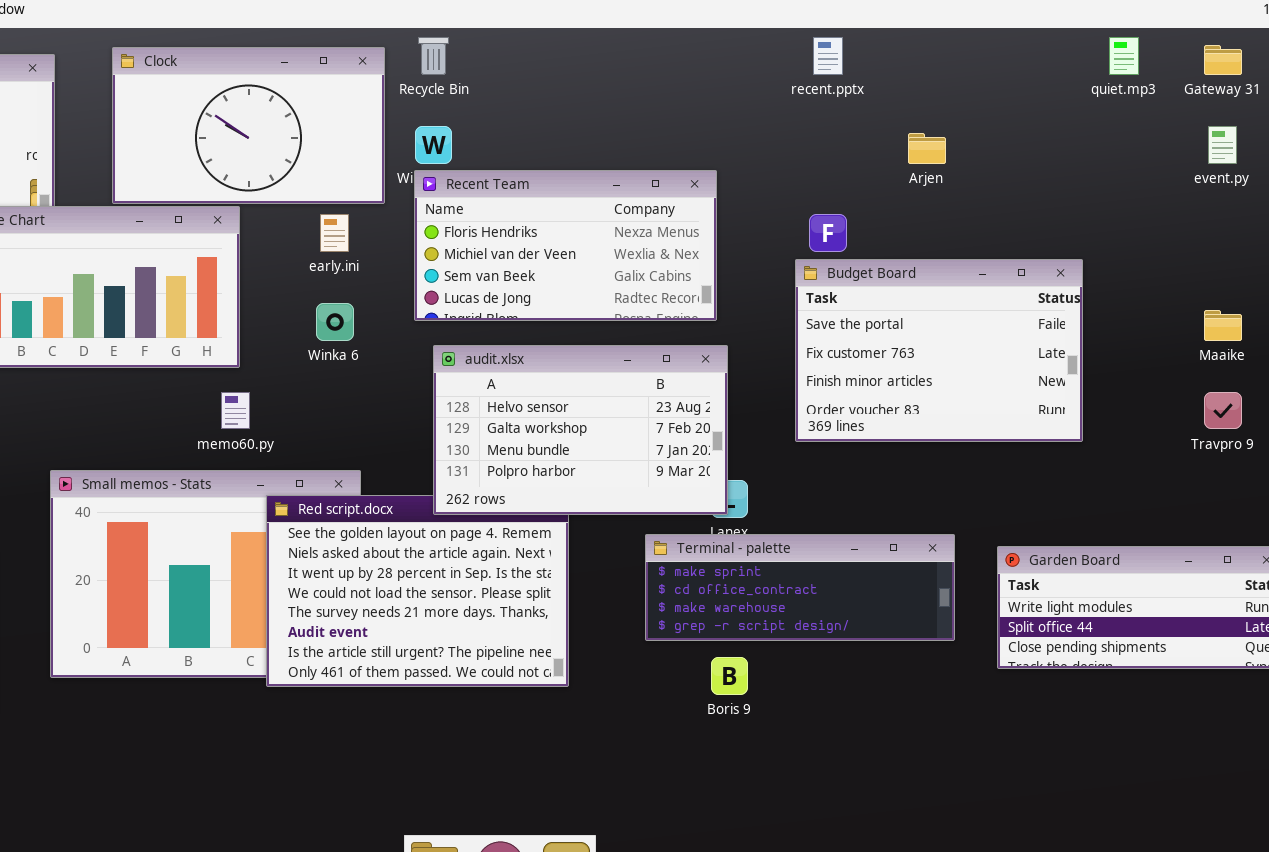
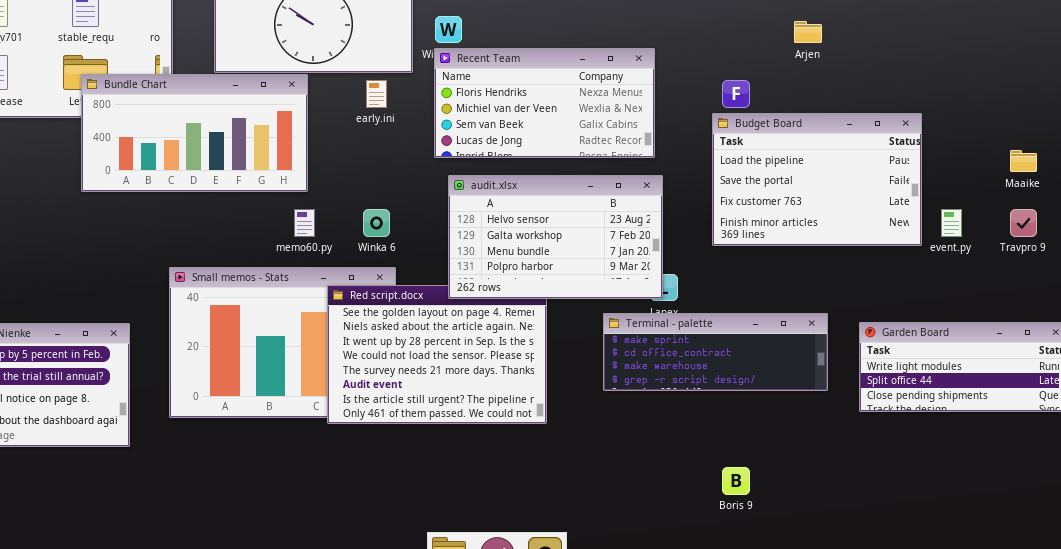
event.py: [1208,126,1237,164] -> [941,209,962,237], moved
Budget Board: [795,259,1083,442] -> [712,113,922,246], scrolled up 1 row
Winka 6: [316,303,354,341] -> [363,209,390,237], moved
Boris 9: [711,657,748,695] -> [722,467,750,495], moved

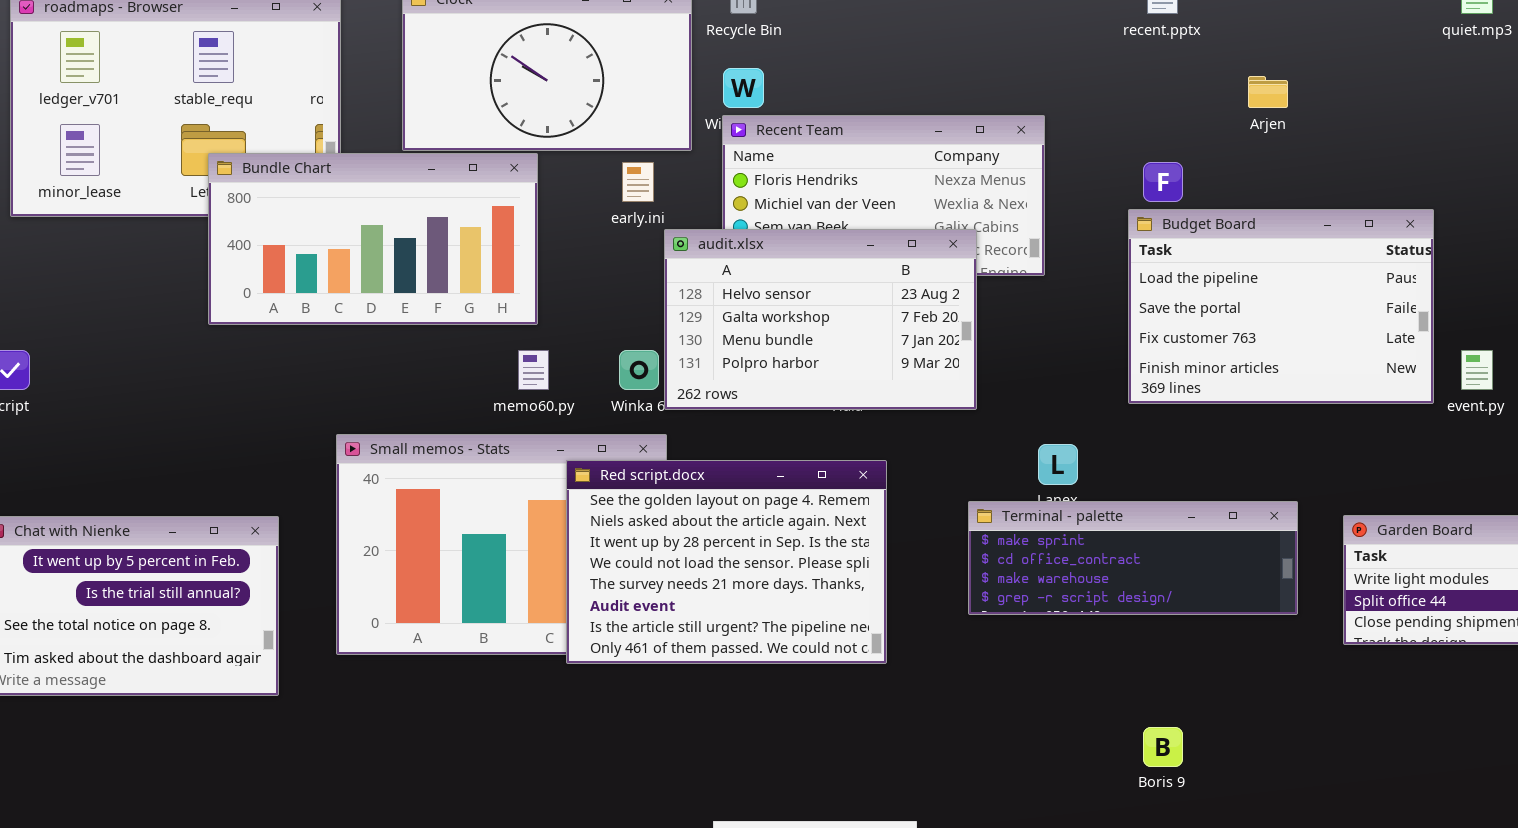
audit.xlsx: [448,175,663,299] -> [664,229,977,410], moved

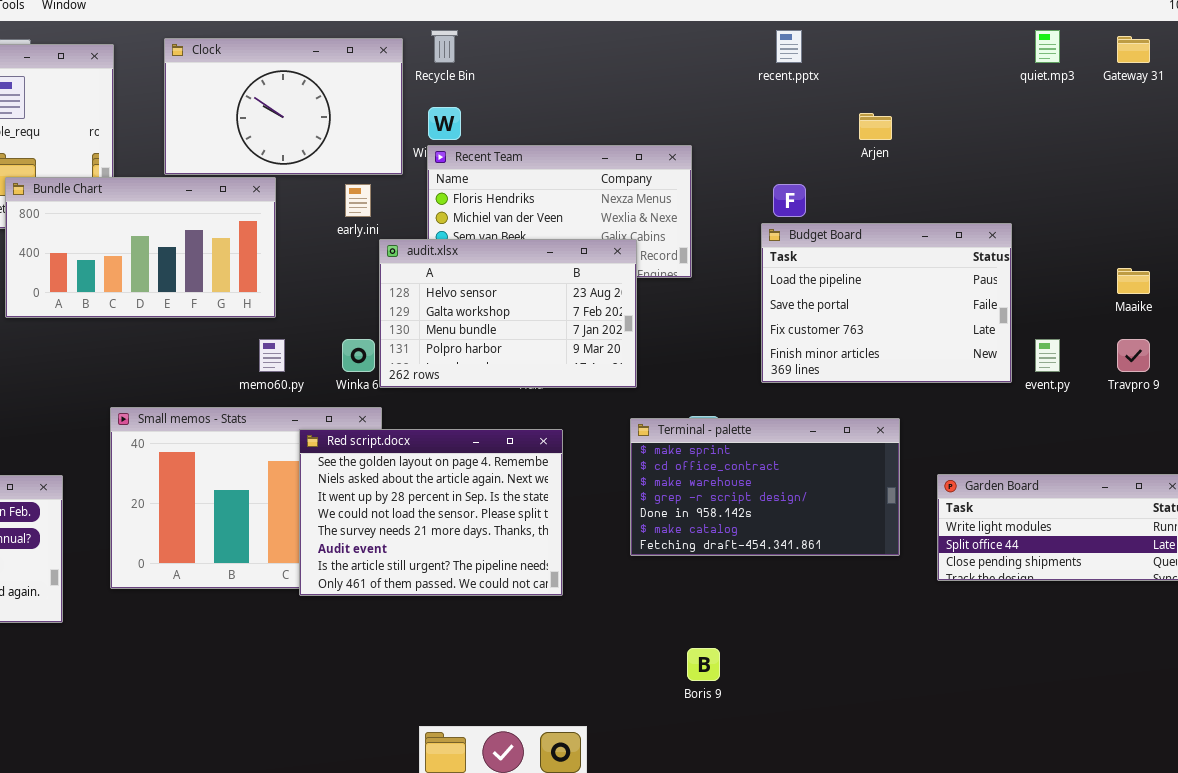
Terminal - palette: [968,501,1298,615] -> [630,418,900,556], resized
Boris 9: [1143,727,1183,767] -> [687,648,720,681], moved

